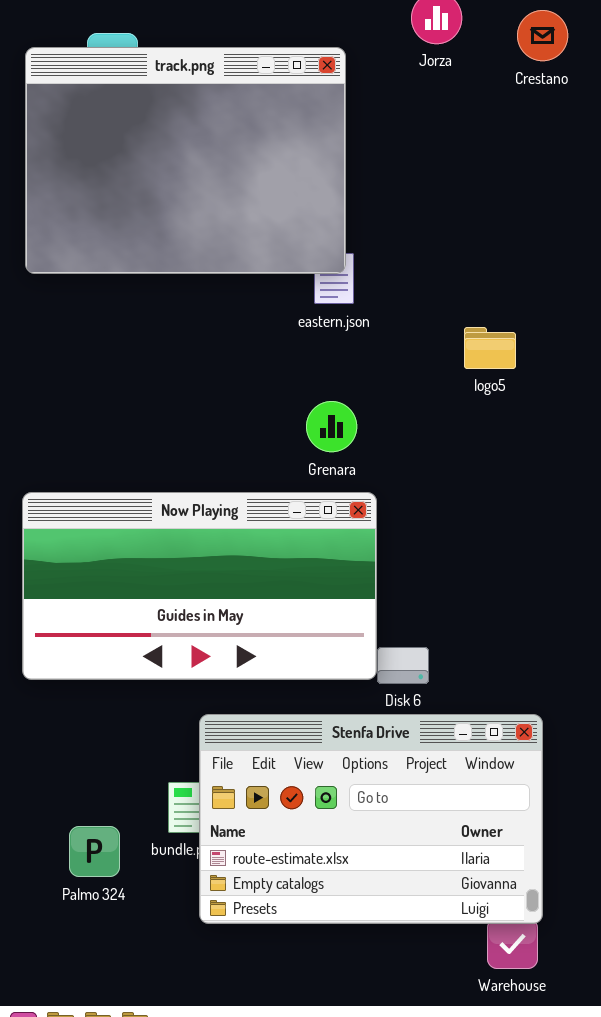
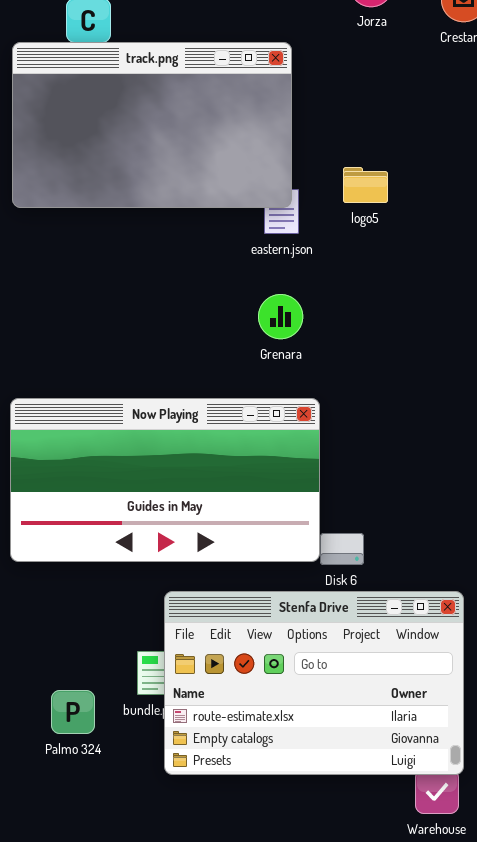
track.png: [25,47,346,274] -> [12,42,292,208], resized
logo5: [464,327,516,369] -> [343,167,388,203], moved
Grenara: [306,401,357,452] -> [258,294,303,339], moved

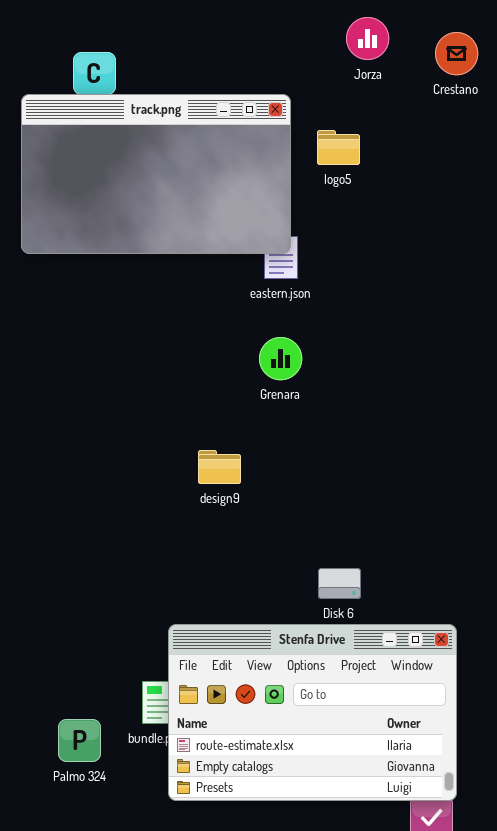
logo5: [343,167,388,203] -> [317,130,360,165], moved
Now Playing: [10,398,320,562] -> none, closed

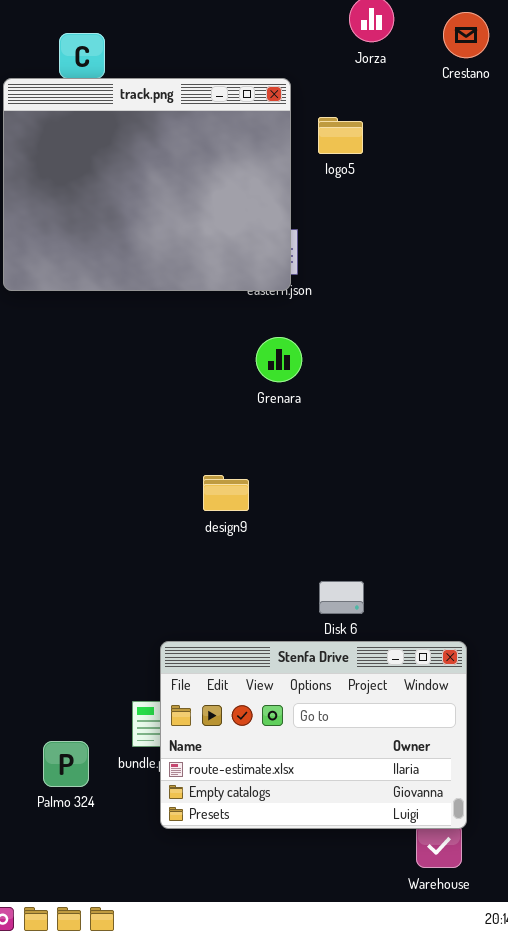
track.png: [21,94,291,254] -> [3,78,291,291], resized
design9: [198,450,241,484] -> [203,475,249,511], moved

